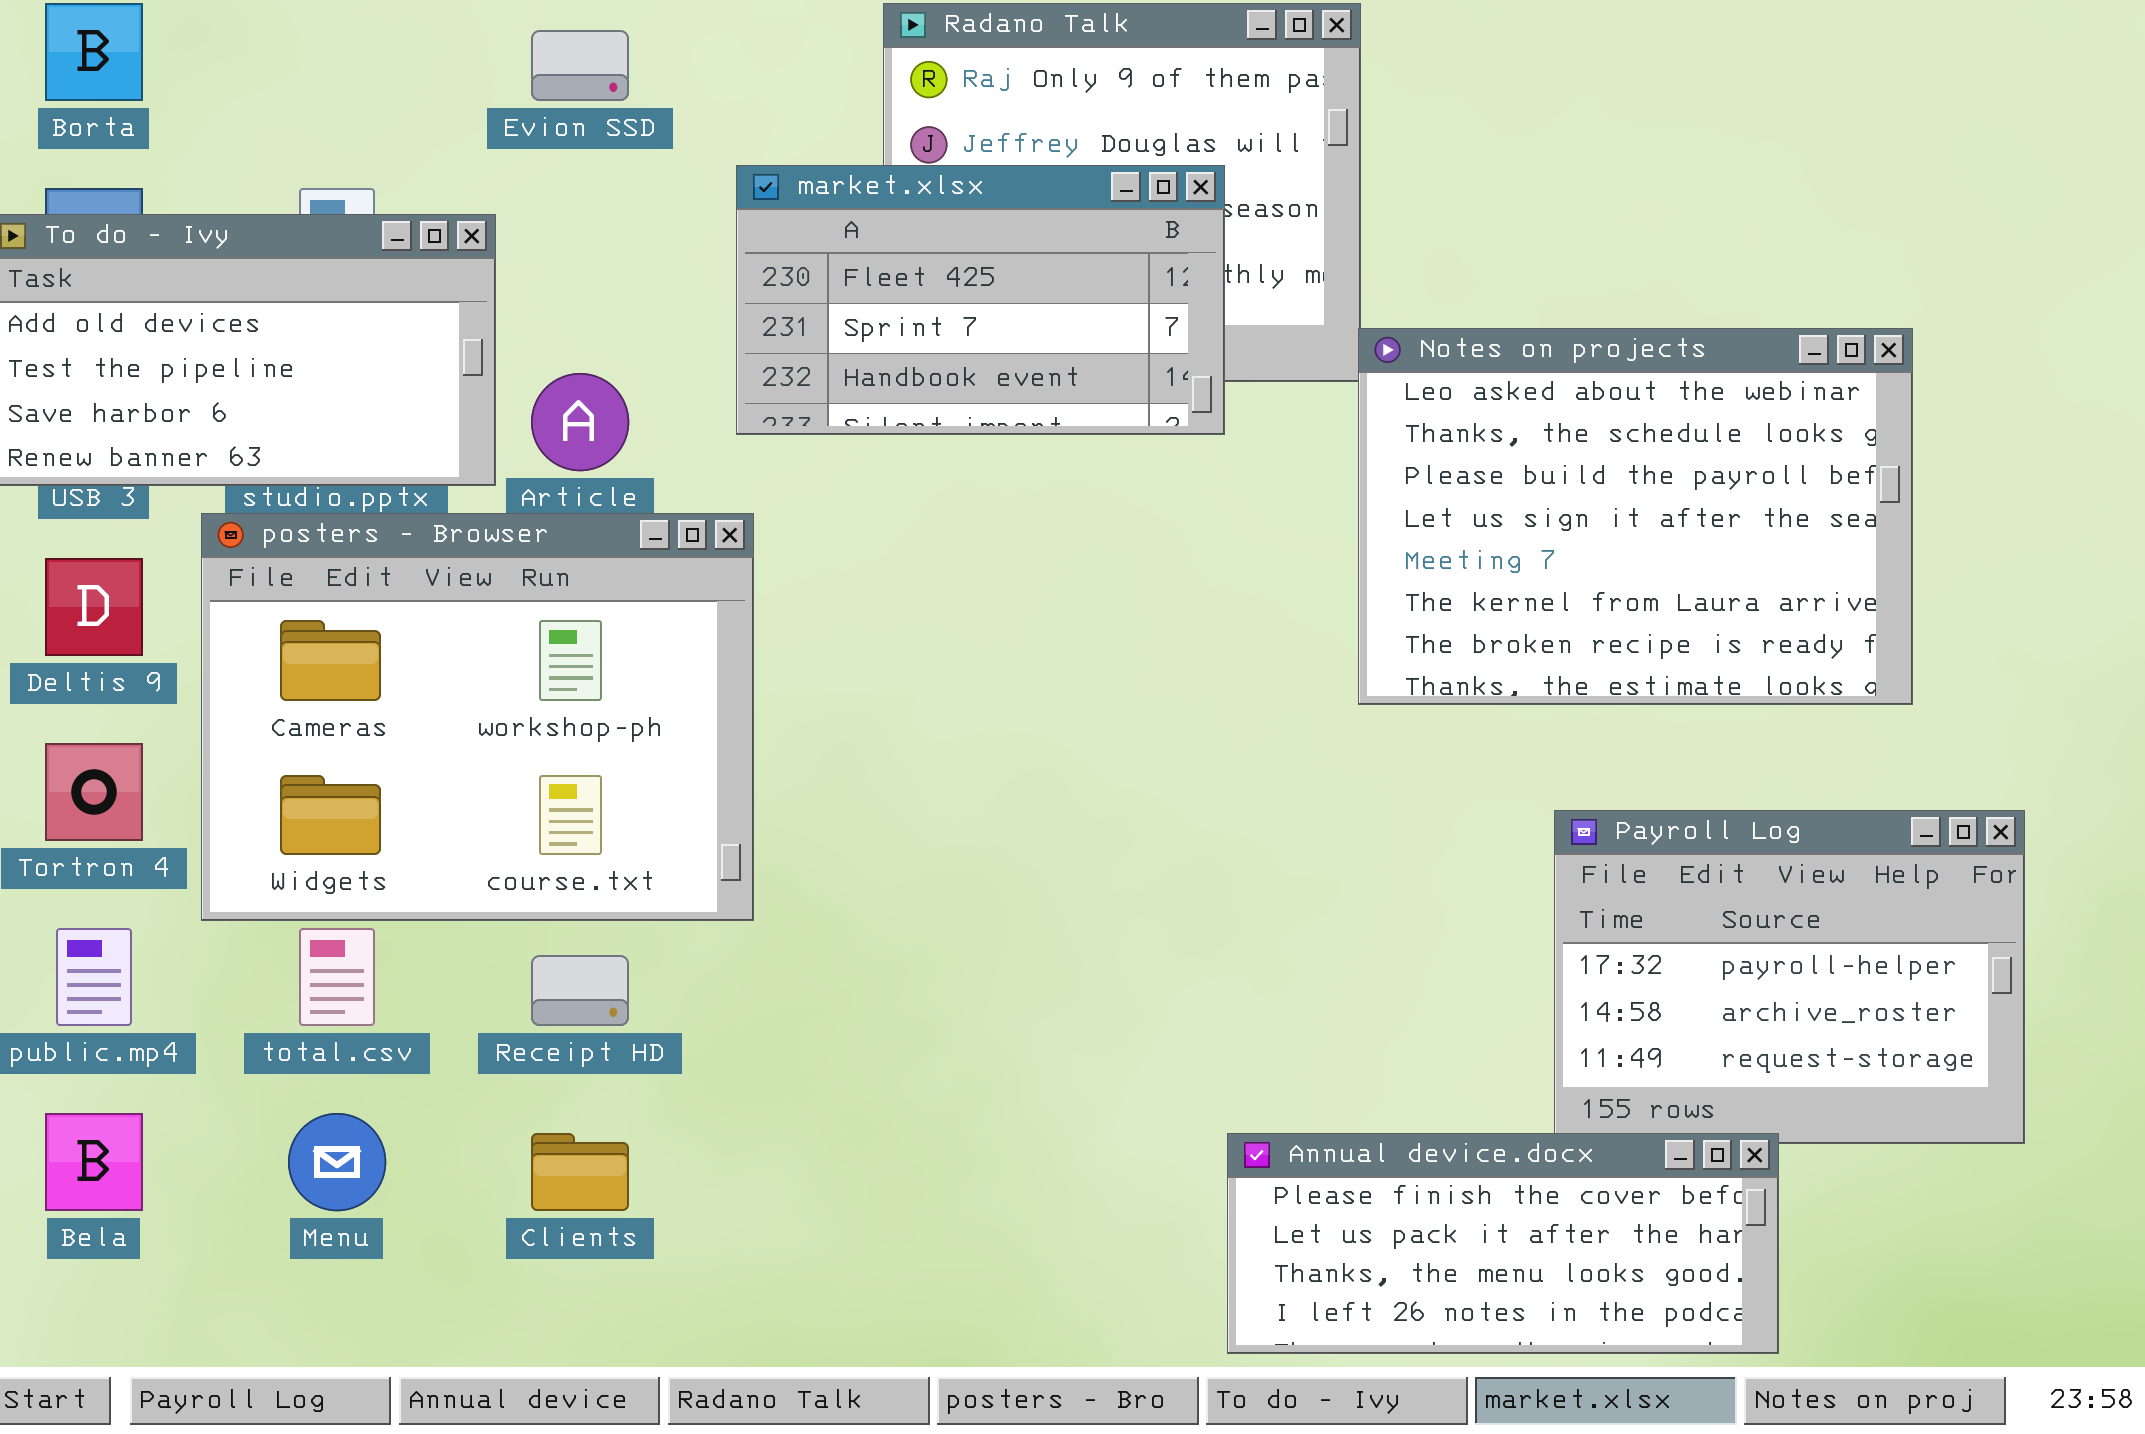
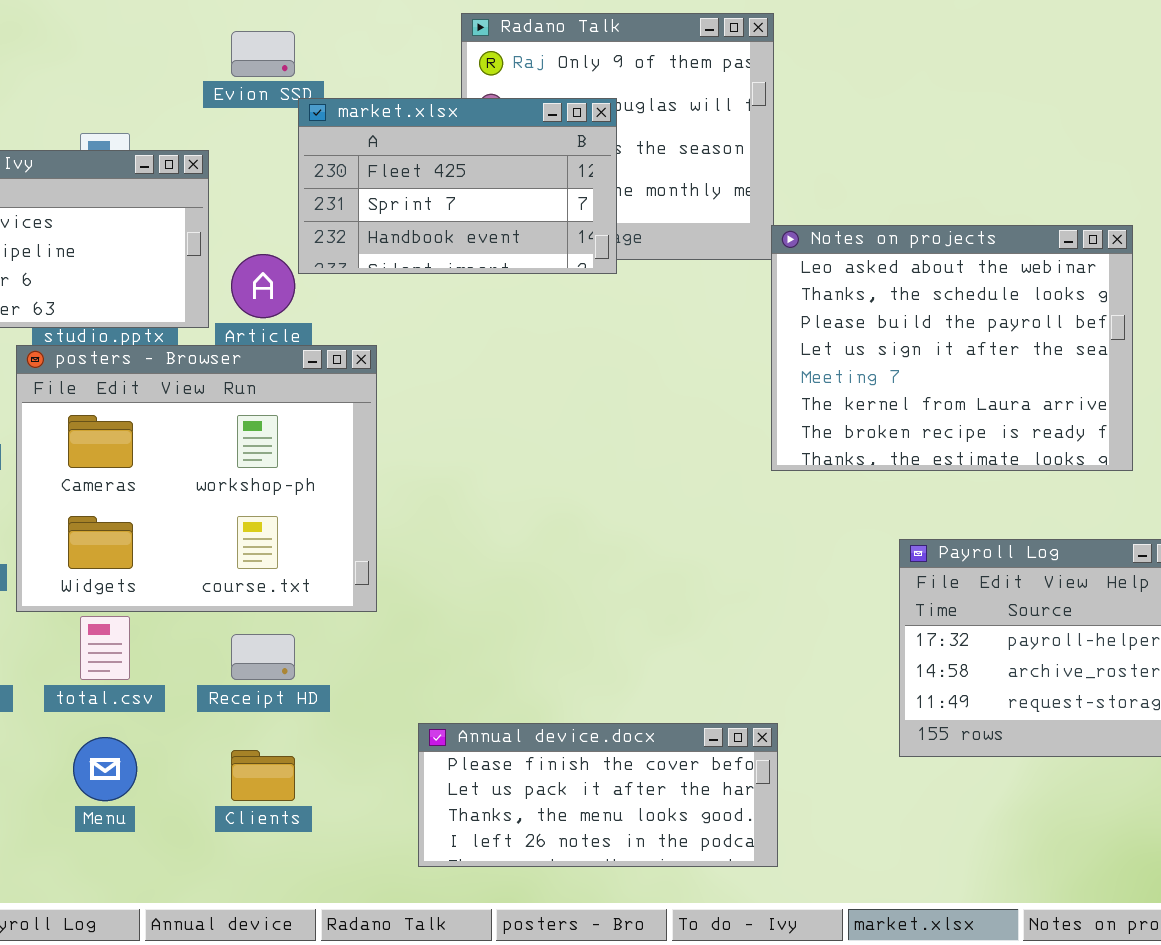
market.xlsx: [736,165,1225,435] -> [298,98,617,274], moved
Annual device.docx: [1227,1133,1779,1354] -> [418,723,778,867], moved

